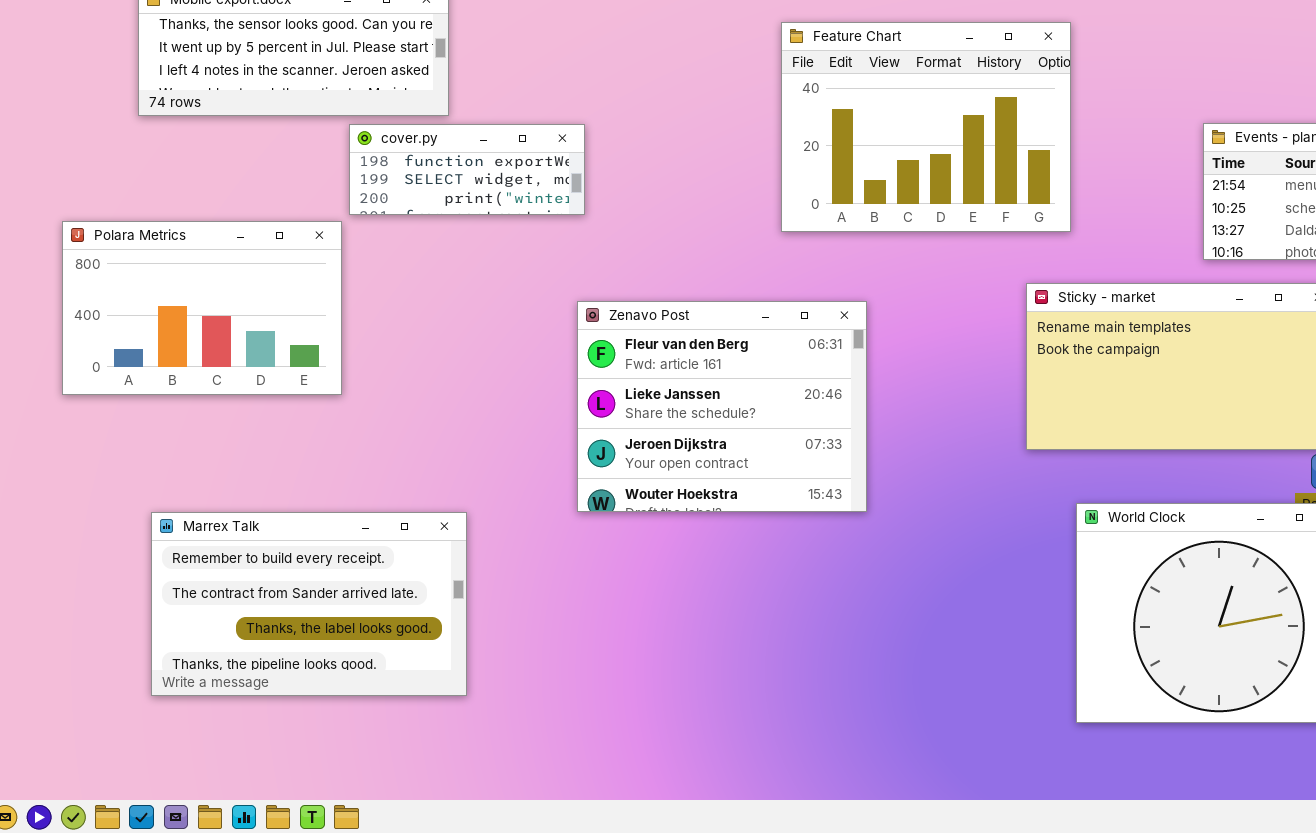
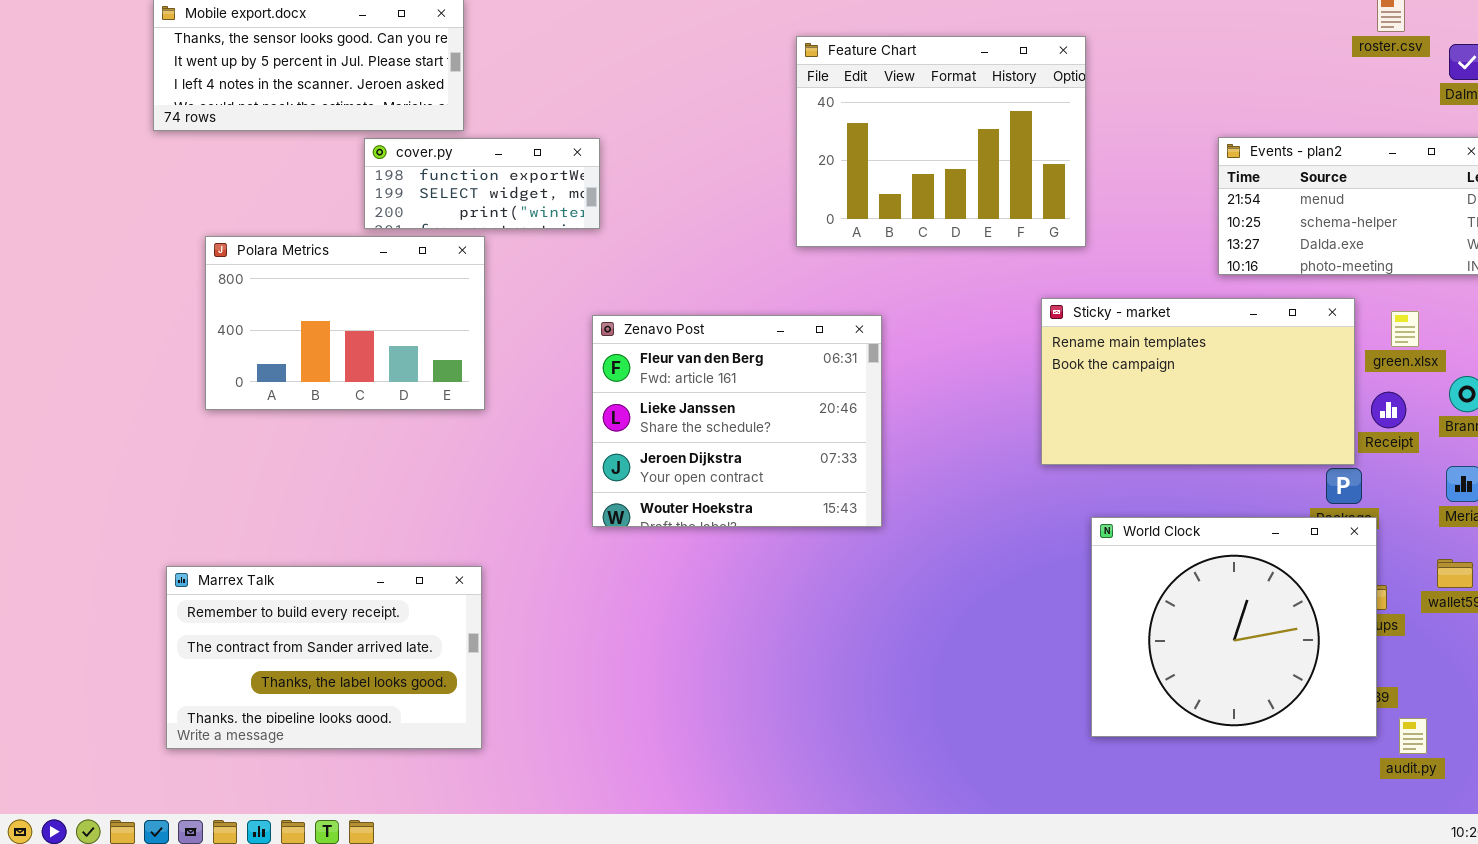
Polara Metrics: [62,221,342,395] -> [205,236,485,410], moved
Marrex Talk: [151,512,467,696] -> [166,566,482,749], moved

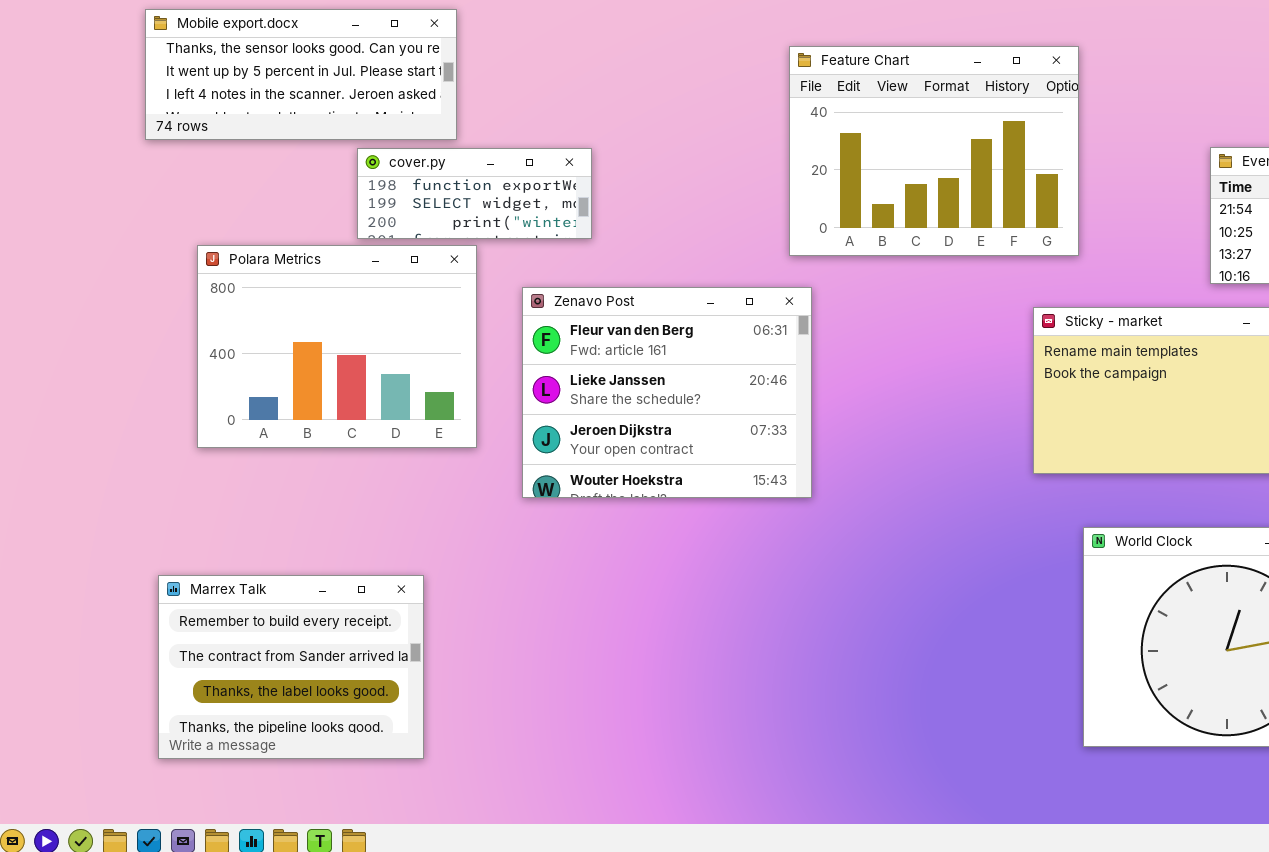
Polara Metrics: [205,236,485,410] -> [197,245,477,448], resized
Zenavo Post: [592,315,882,527] -> [522,287,812,498], moved
Marrex Talk: [166,566,482,749] -> [158,575,424,759], resized

